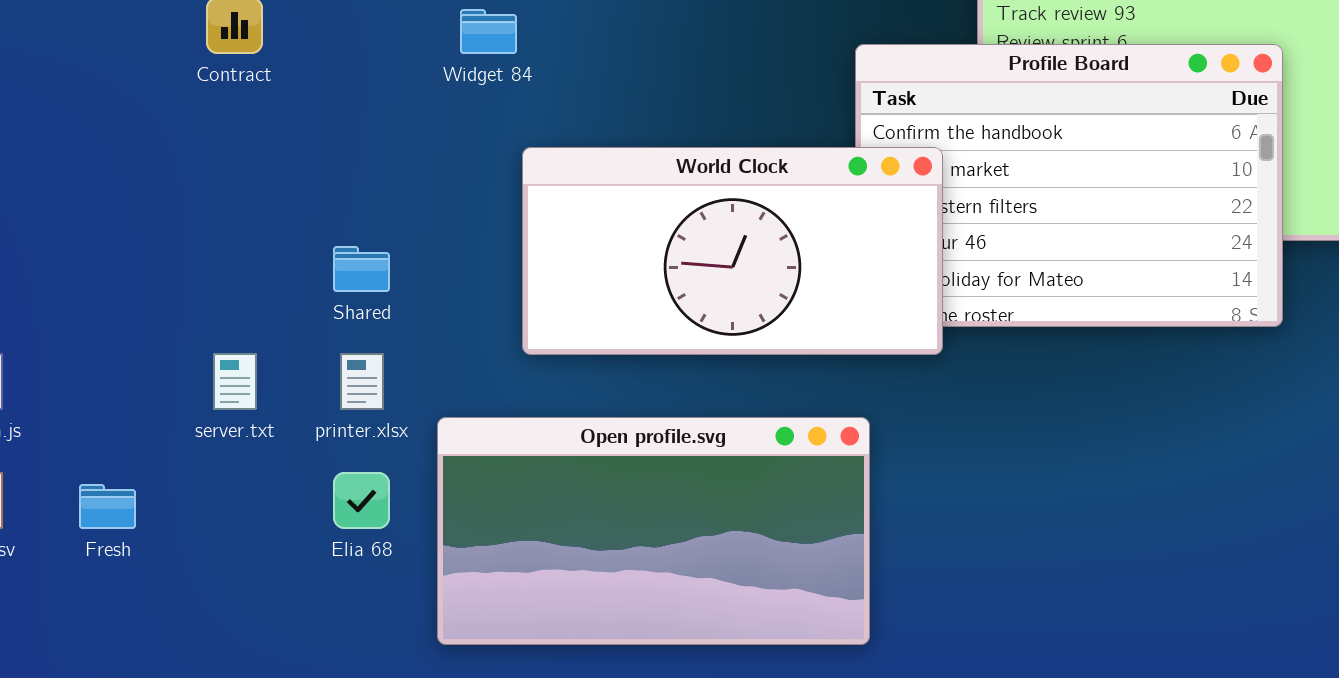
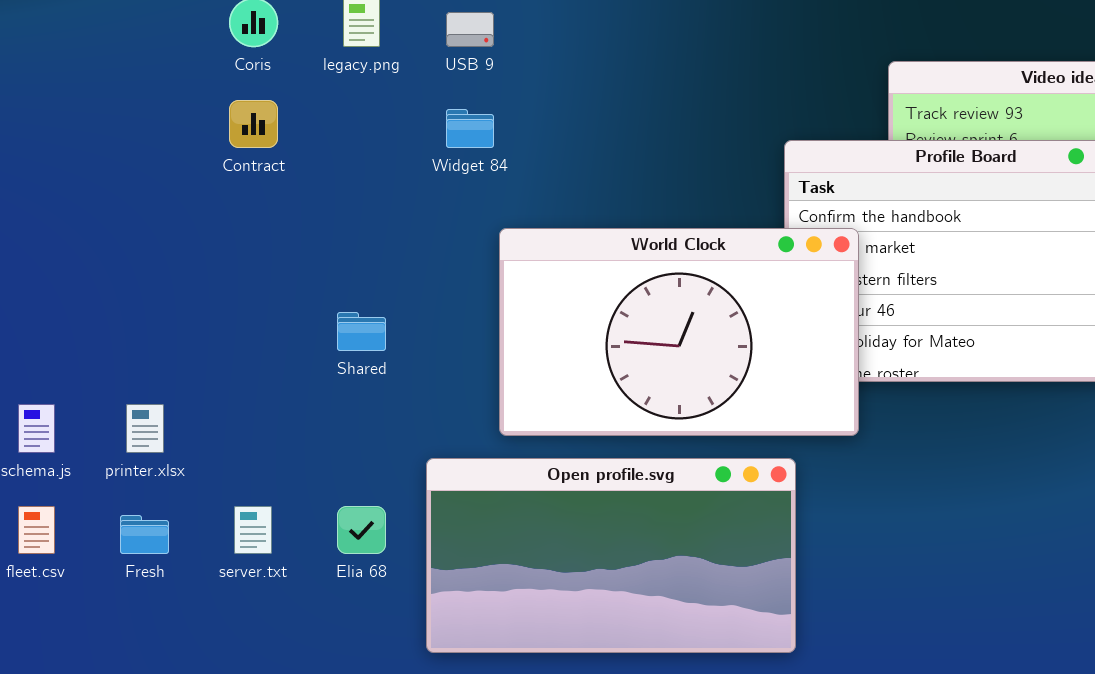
World Clock: [522,147,943,355] -> [499,228,859,436], resized
server.txt: [213,353,257,410] -> [234,506,272,554], moved
printer.xlsx: [340,353,384,410] -> [126,404,164,453], moved

